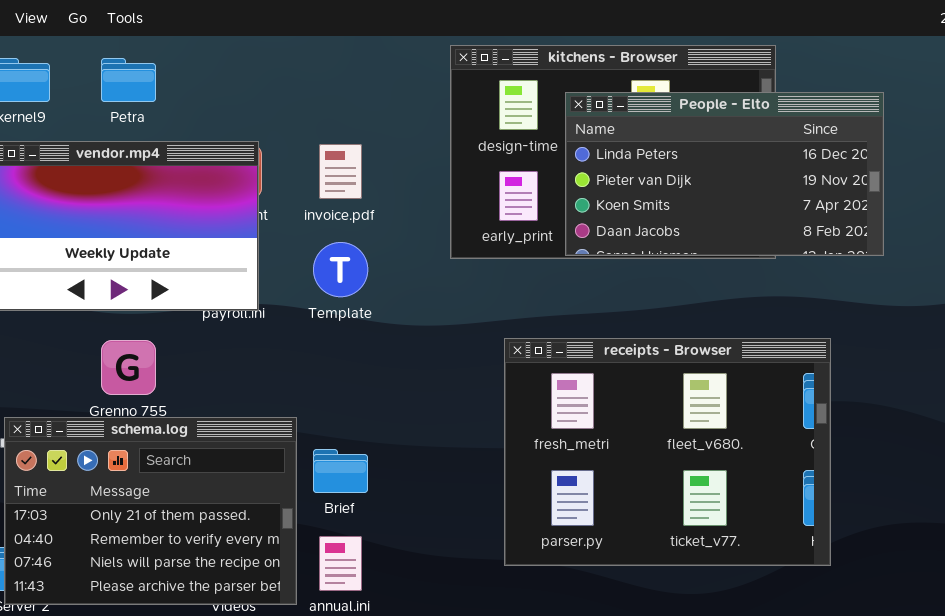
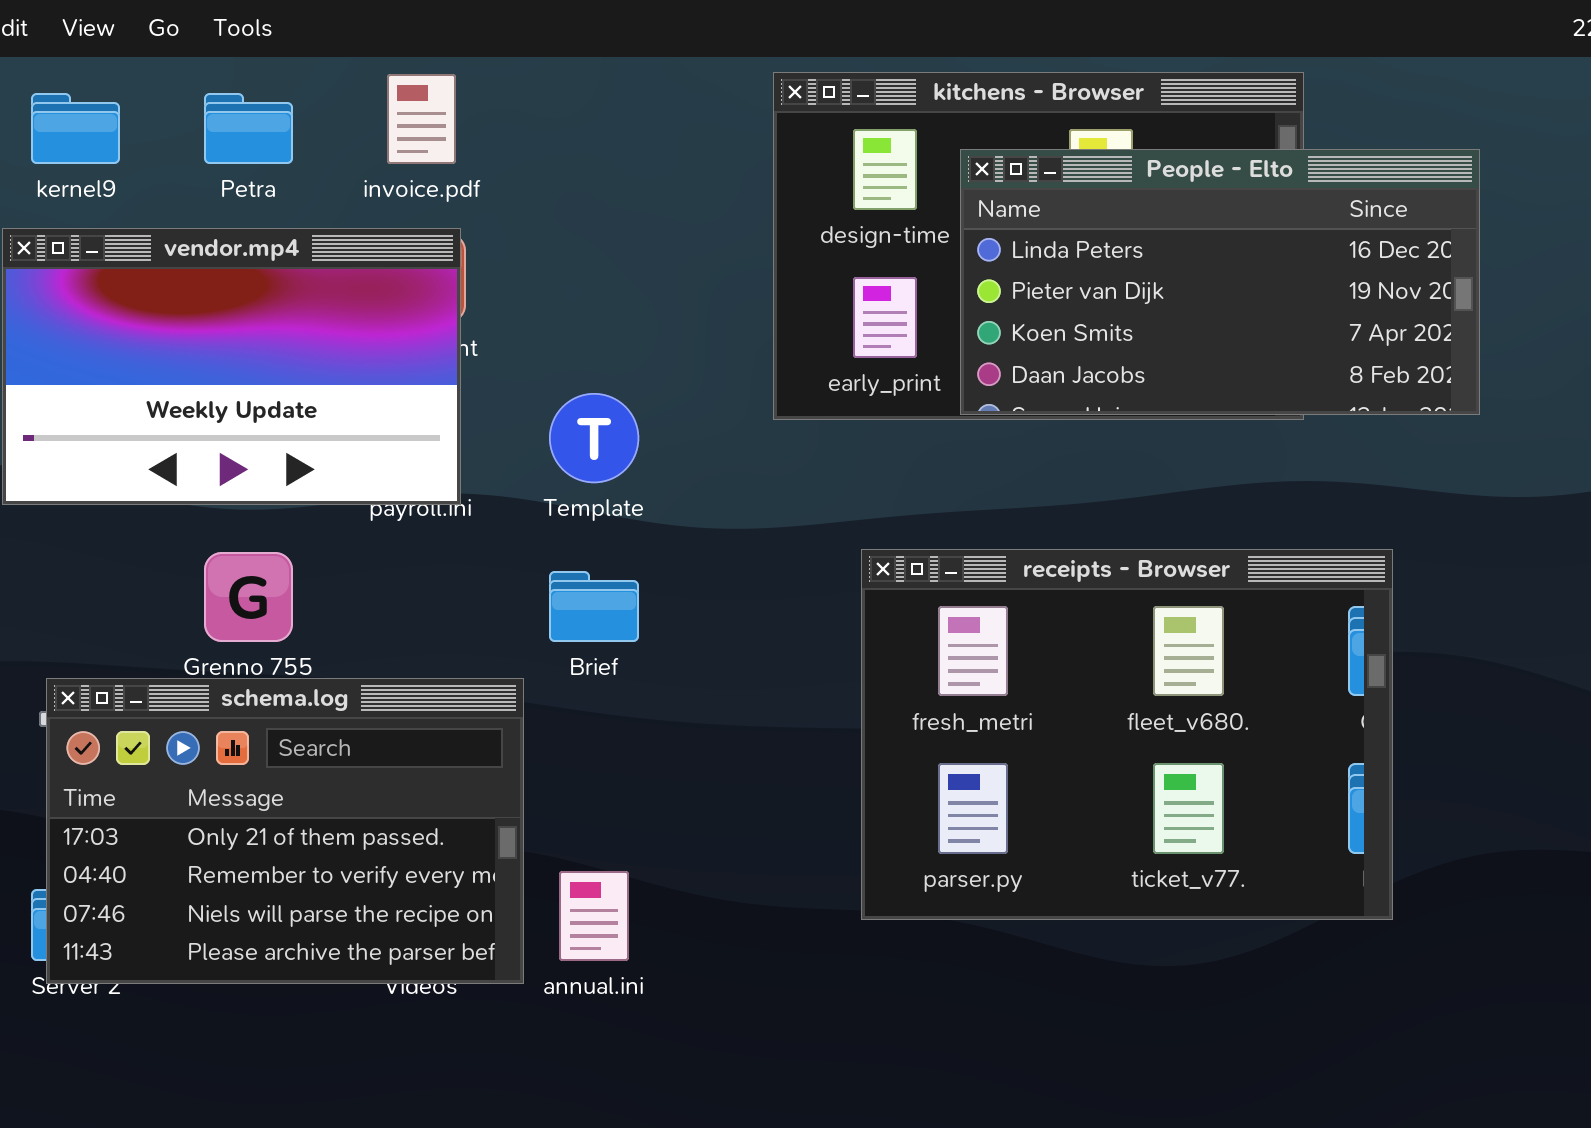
invoice.pdf: [319,144,362,199] -> [387,74,456,164], moved
Brief: [313,449,368,493] -> [549,571,639,642], moved

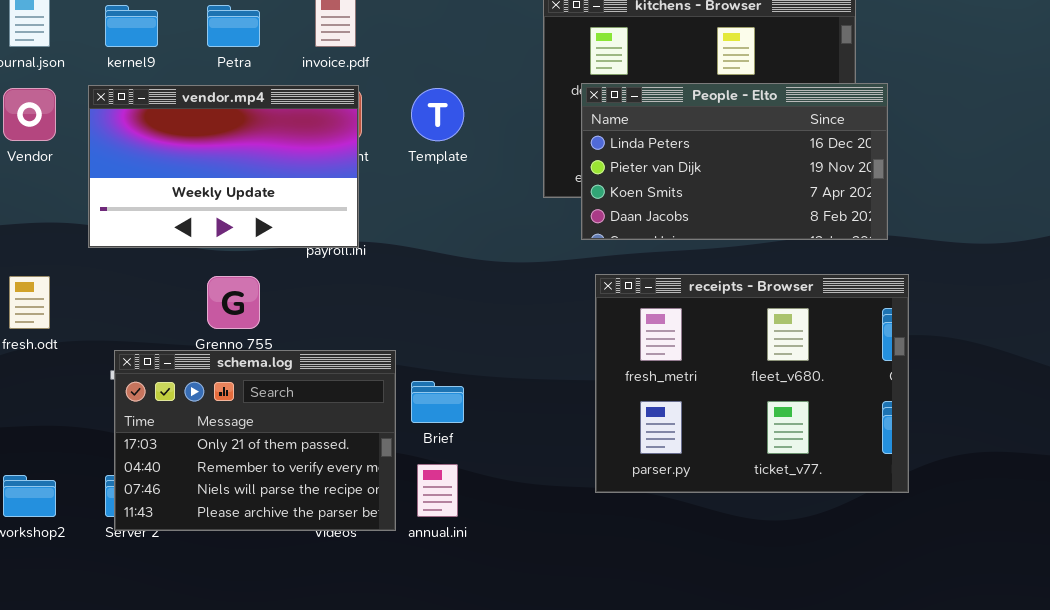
People - Elto: [960,149,1480,415] -> [581,83,888,240], moved
Template: [549,393,639,483] -> [411,88,464,141], moved
Brief: [549,571,639,642] -> [411,381,464,423], moved

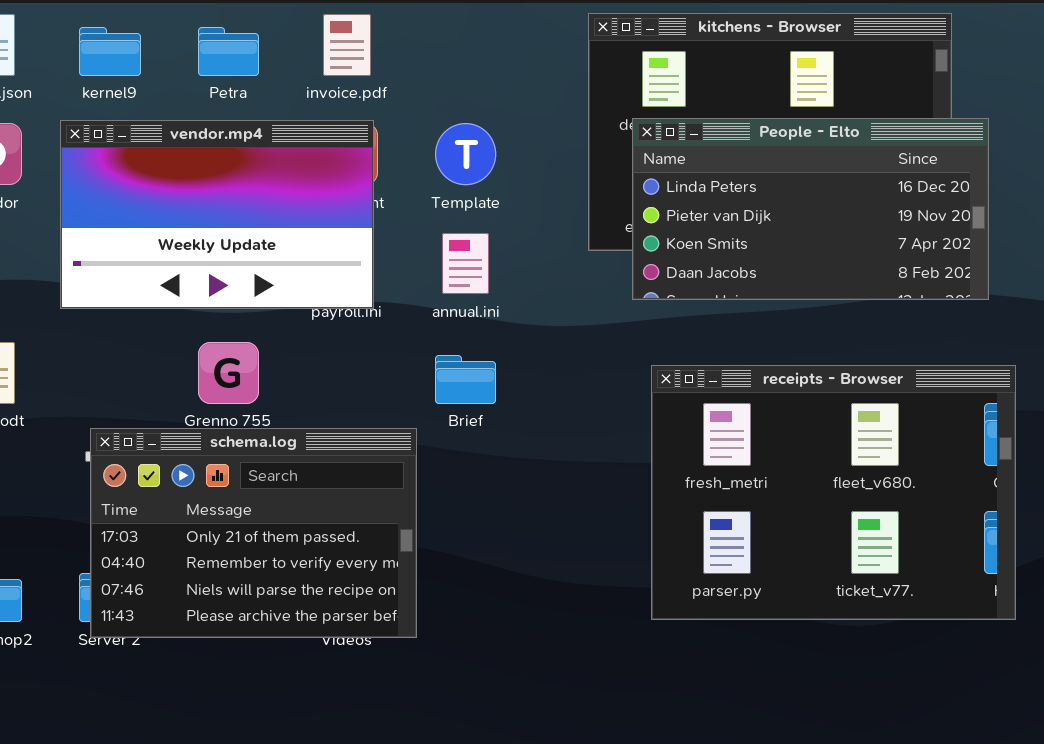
receipts - Browser: [595,274,909,493] -> [651,365,1016,620], moved
Brief: [411,381,464,423] -> [435,355,496,404], moved
annual.ini: [417,464,458,517] -> [442,233,489,294], moved

